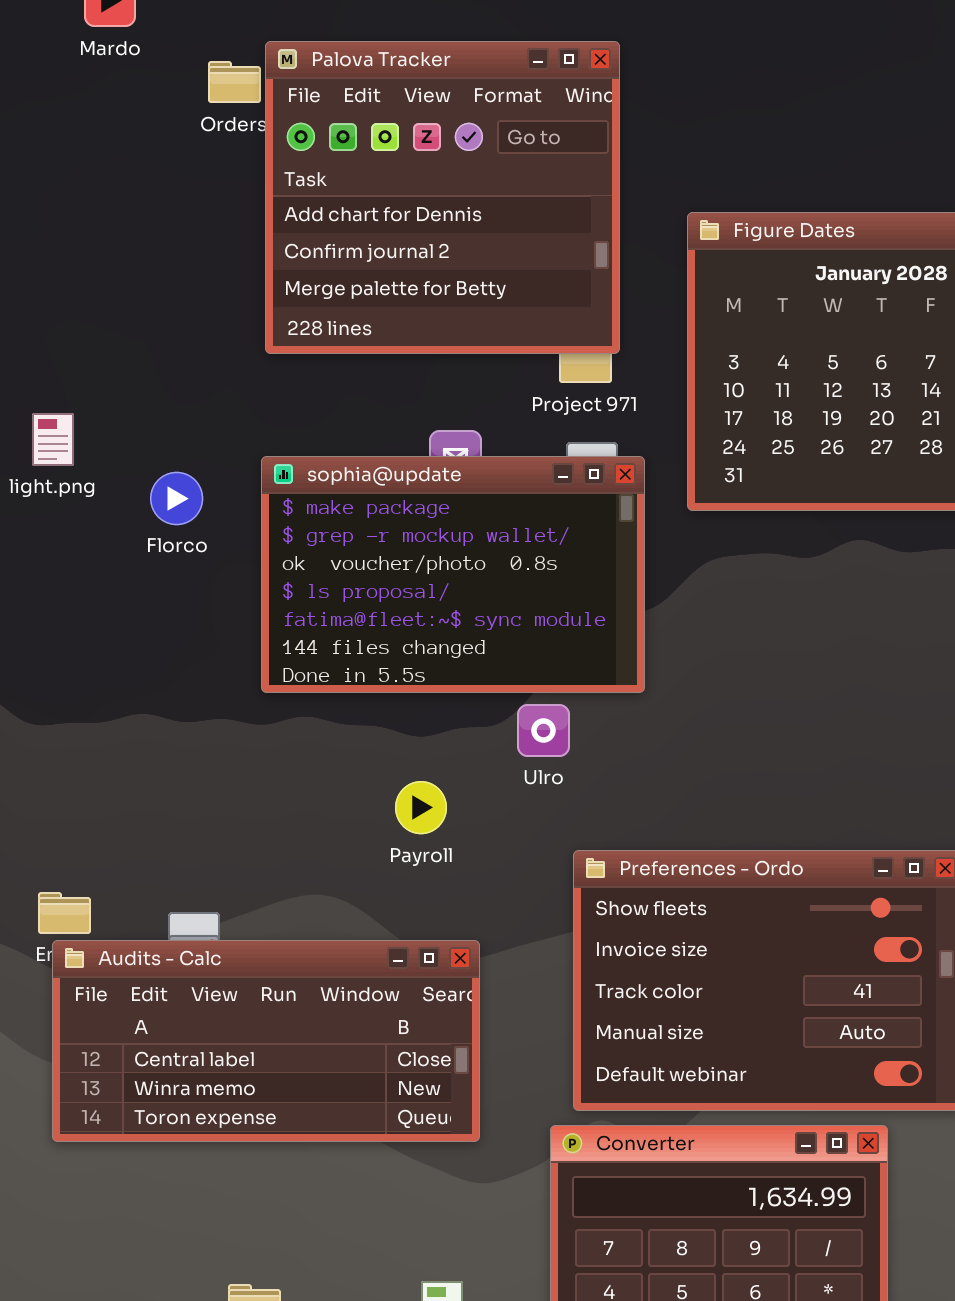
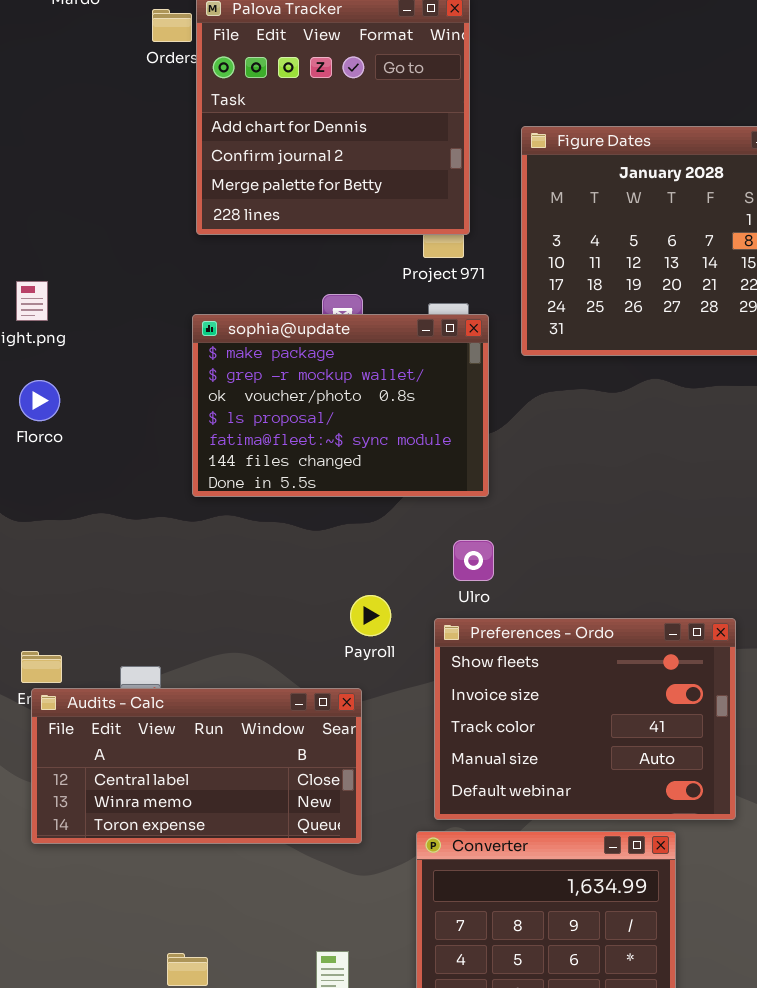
Florco: [150,472,203,525] -> [19,380,60,421], moved
Ulro: [517,704,570,757] -> [453,540,494,581], moved
Payroll: [395,781,447,834] -> [350,595,391,636], moved

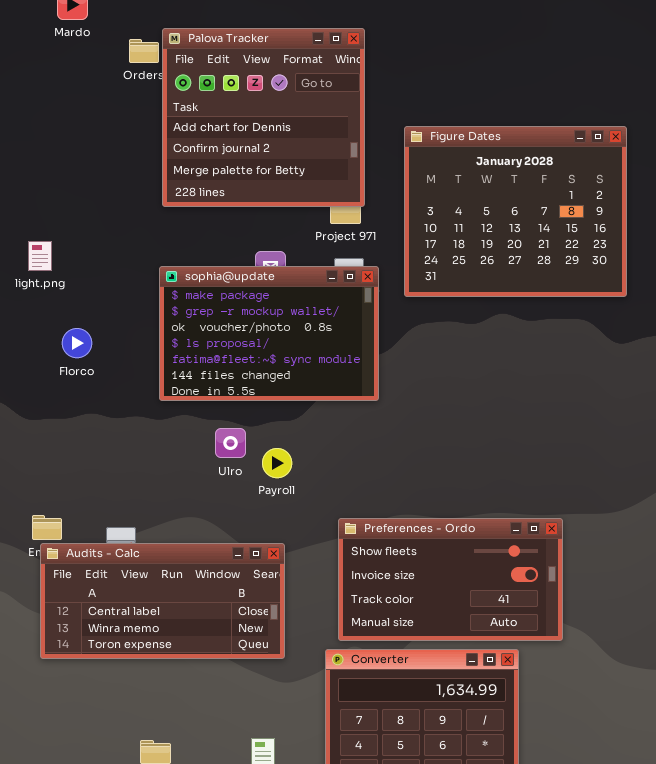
Florco: [19,380,60,421] -> [62,328,92,358], moved
Ulro: [453,540,494,581] -> [215,428,246,458], moved
Payroll: [350,595,391,636] -> [262,448,292,478], moved
Preferences - Ordo: [434,618,736,820] -> [338,518,563,641], resized

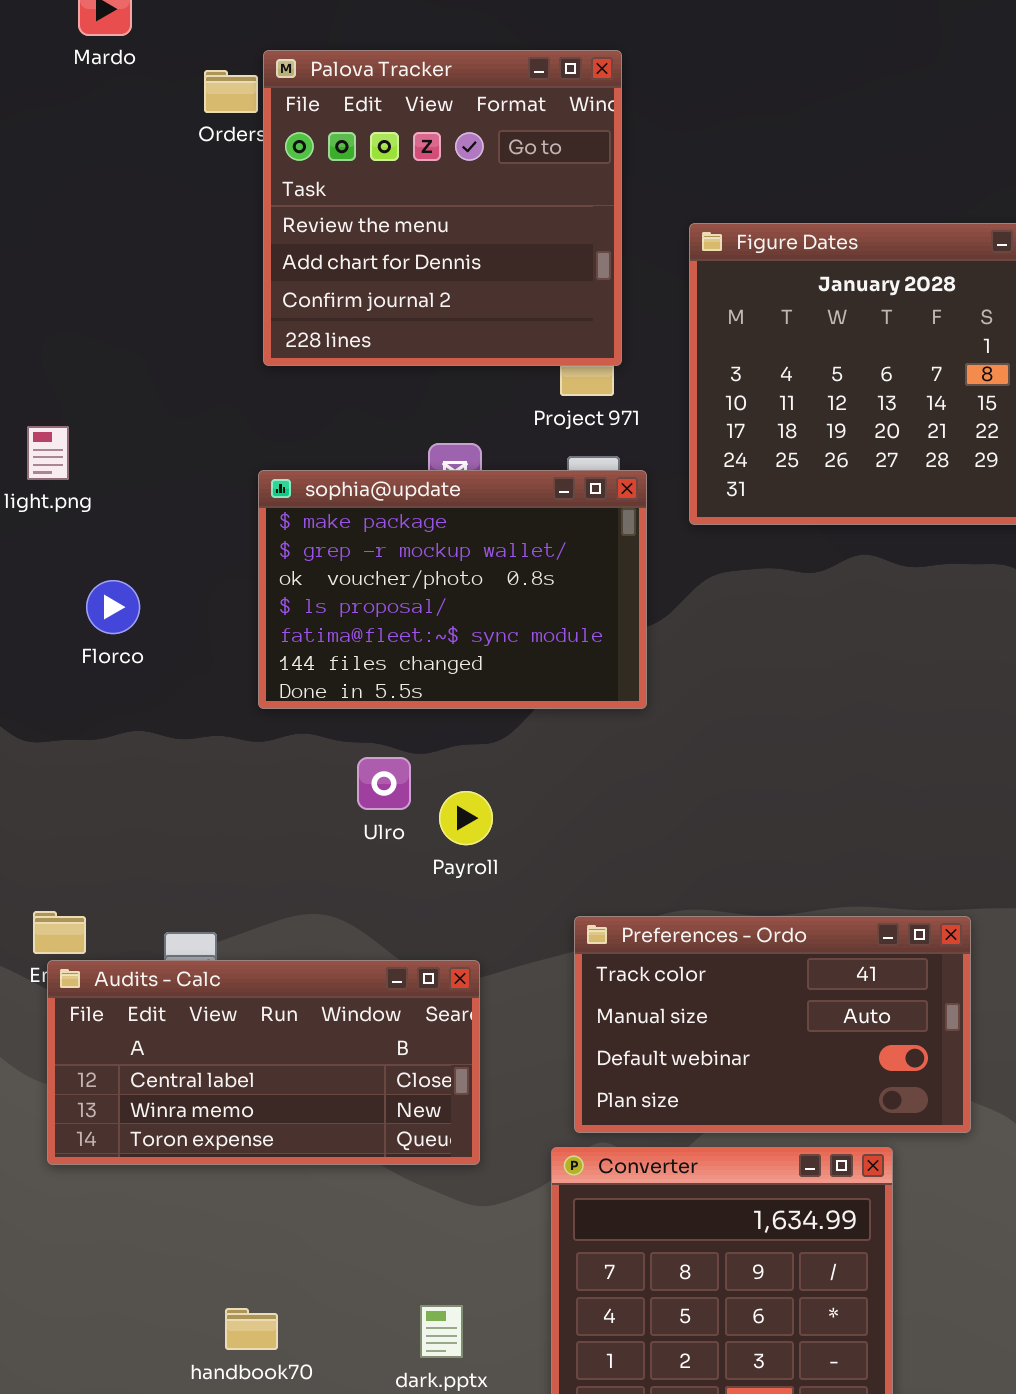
Palova Tracker: [162,28,365,207] -> [263,50,622,366], scrolled up 1 row
Preferences - Ordo: [338,518,563,641] -> [574,916,971,1133], scrolled down 2 rows

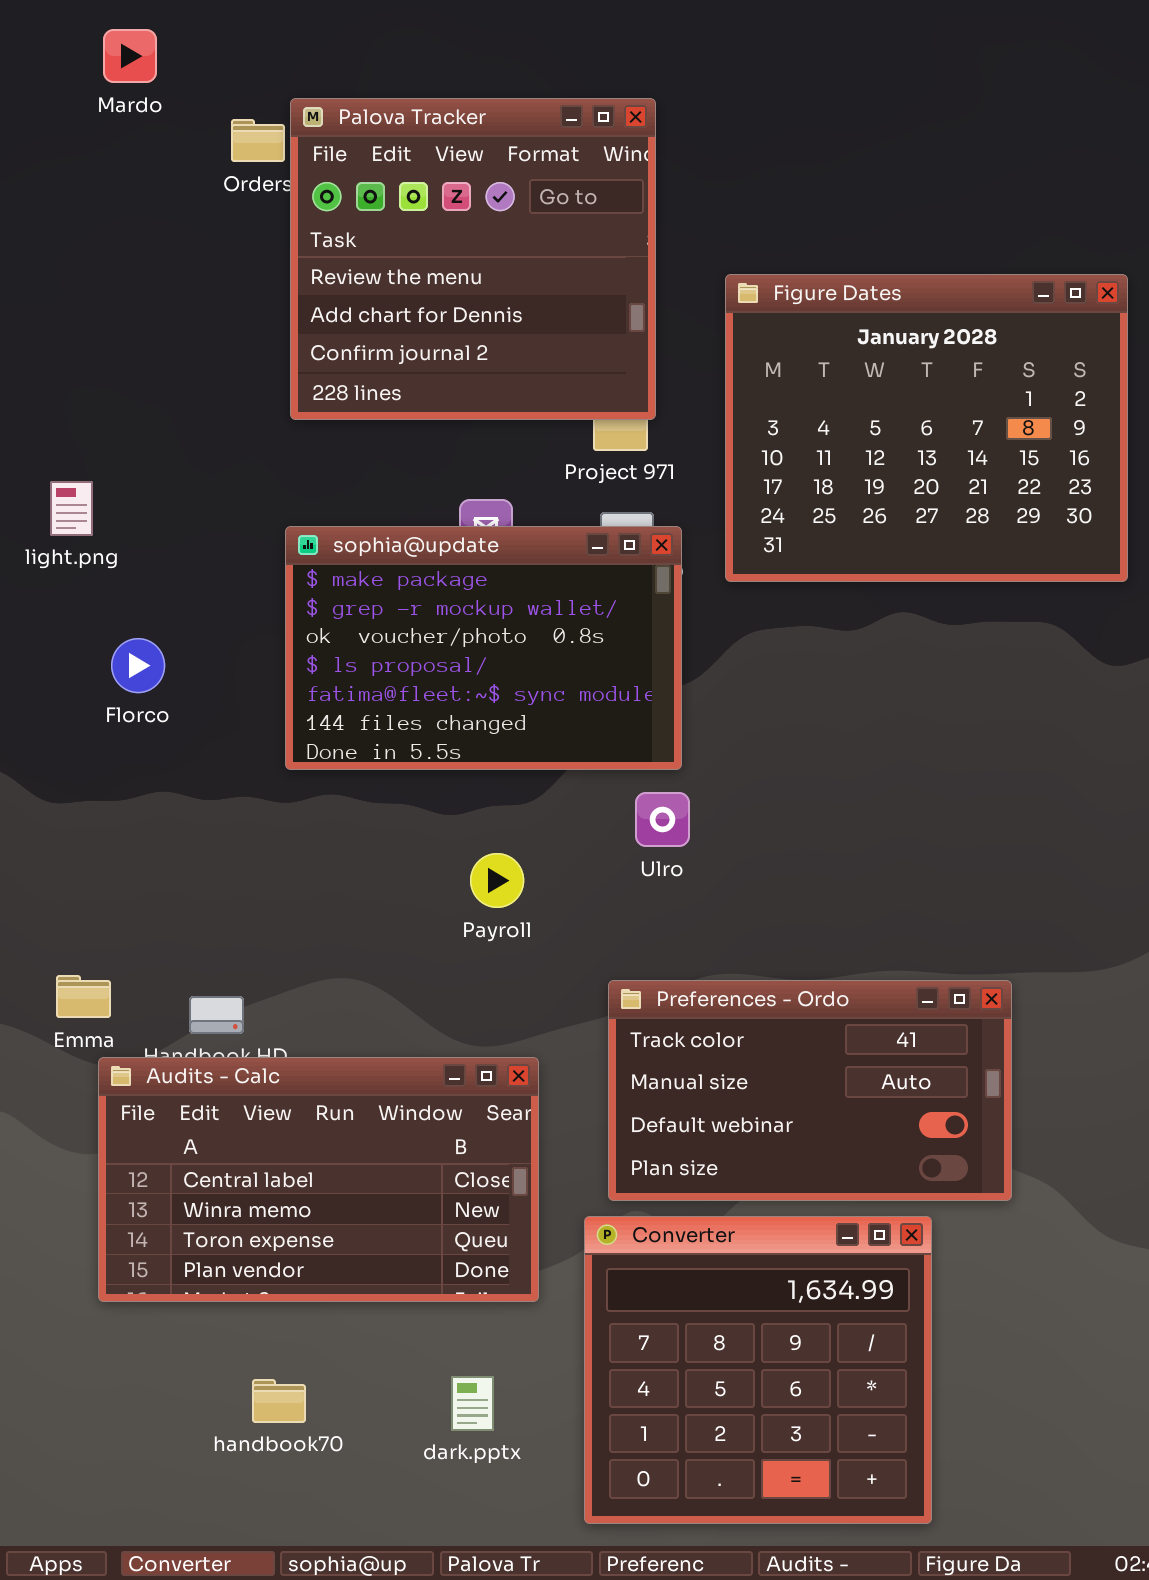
Ulro: [357,757,411,810] -> [635,792,690,847], moved
Audits - Calc: [47,960,480,1165] -> [98,1057,539,1302], moved, resized

